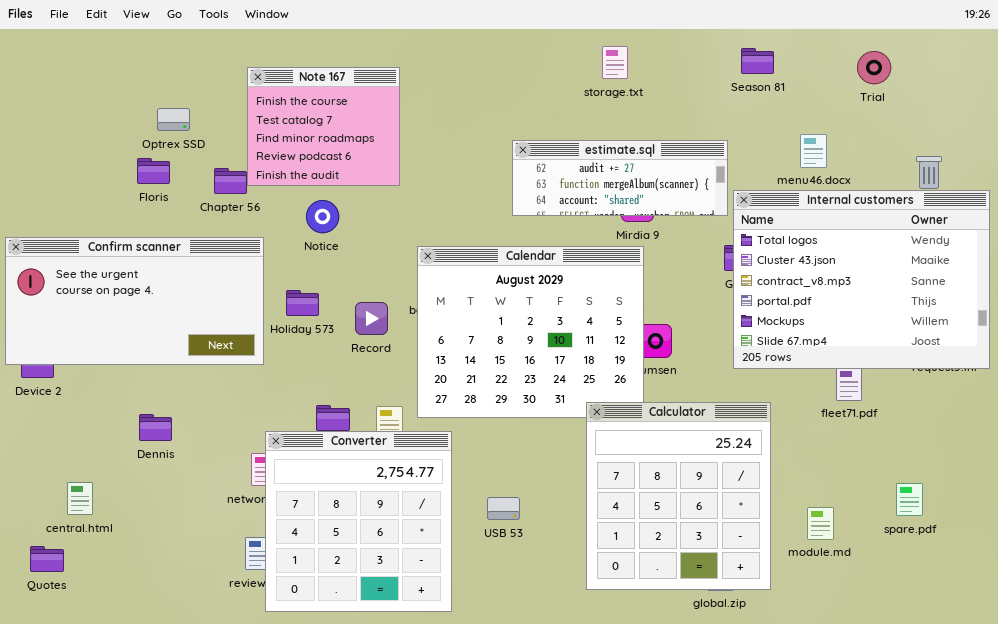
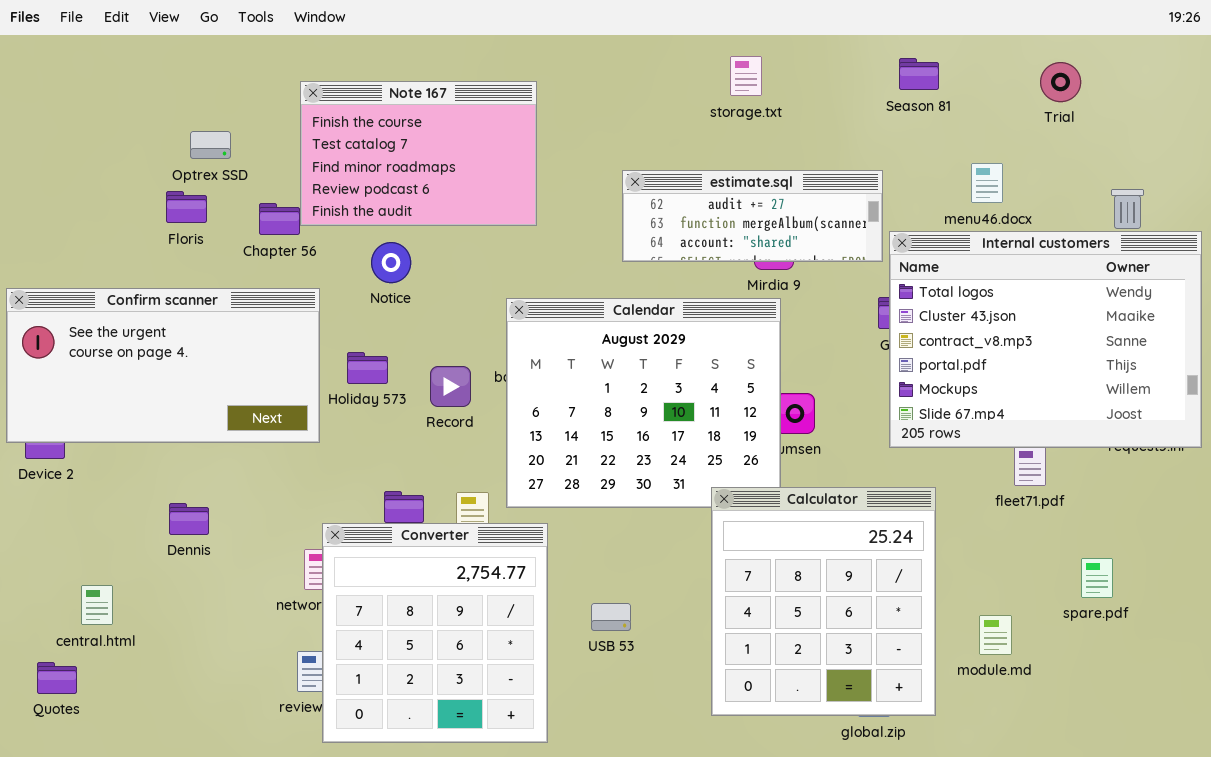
Note 167: [247,67,400,186] -> [300,81,537,226], resized
spare.pdf: [896,483,923,516] -> [1081,558,1113,598], moved

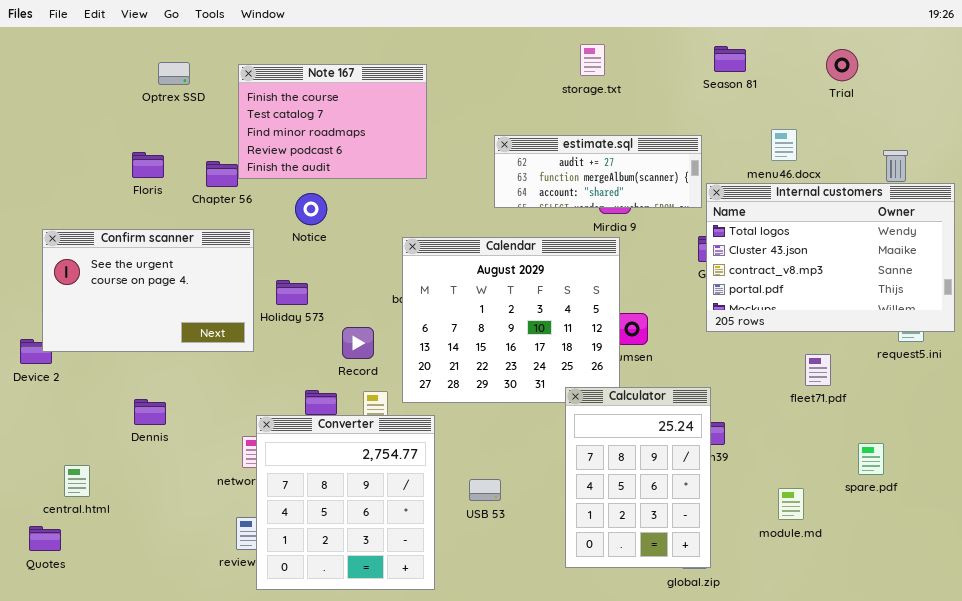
Optrex SSD: [190,131,231,159] -> [158,62,190,85], moved
Internal customers: [889,231,1202,448] -> [706,183,955,332], resized
Confirm scanner: [6,288,320,443] -> [42,229,254,352], resized
Record: [430,366,471,407] -> [342,327,374,359], moved
Calculator: [711,487,936,716] -> [565,387,711,568], resized

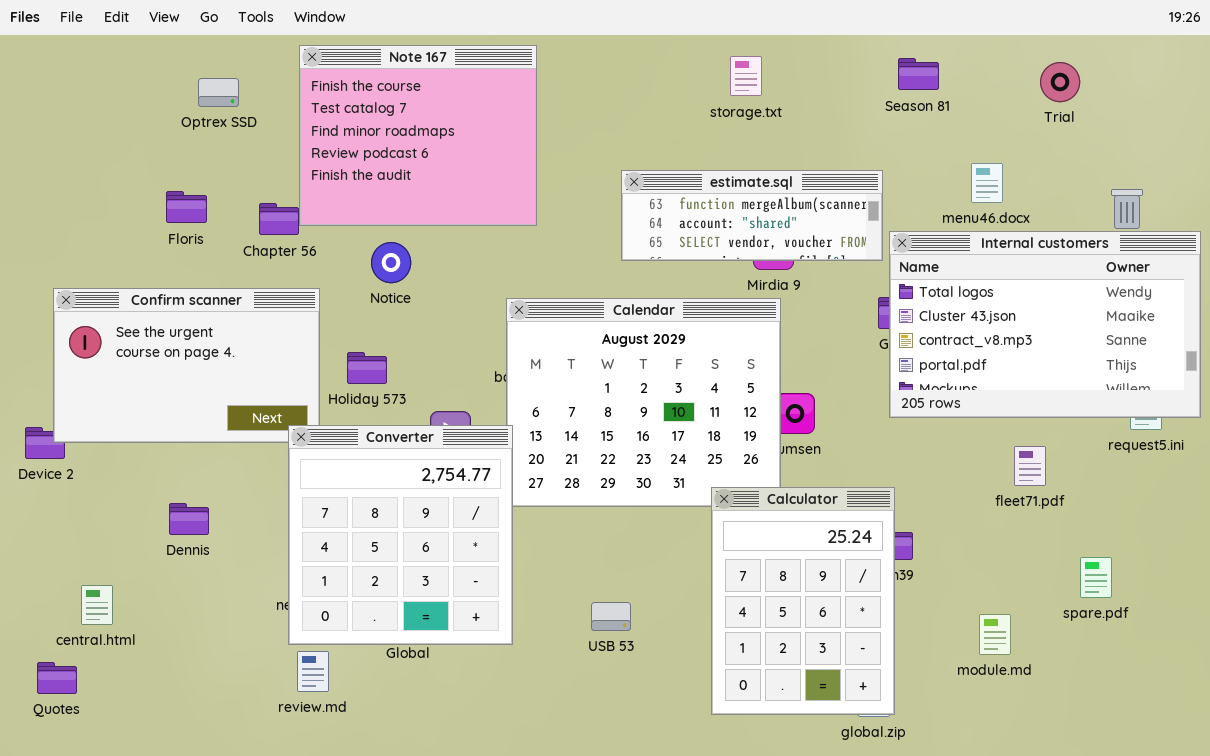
Note 167: [238,64,427,179] -> [299,45,537,226], resized
estimate.sql: [494,135,702,208] -> [621,170,883,261], scrolled down 1 row
Converter: [256,415,435,590] -> [288,425,513,645], moved

